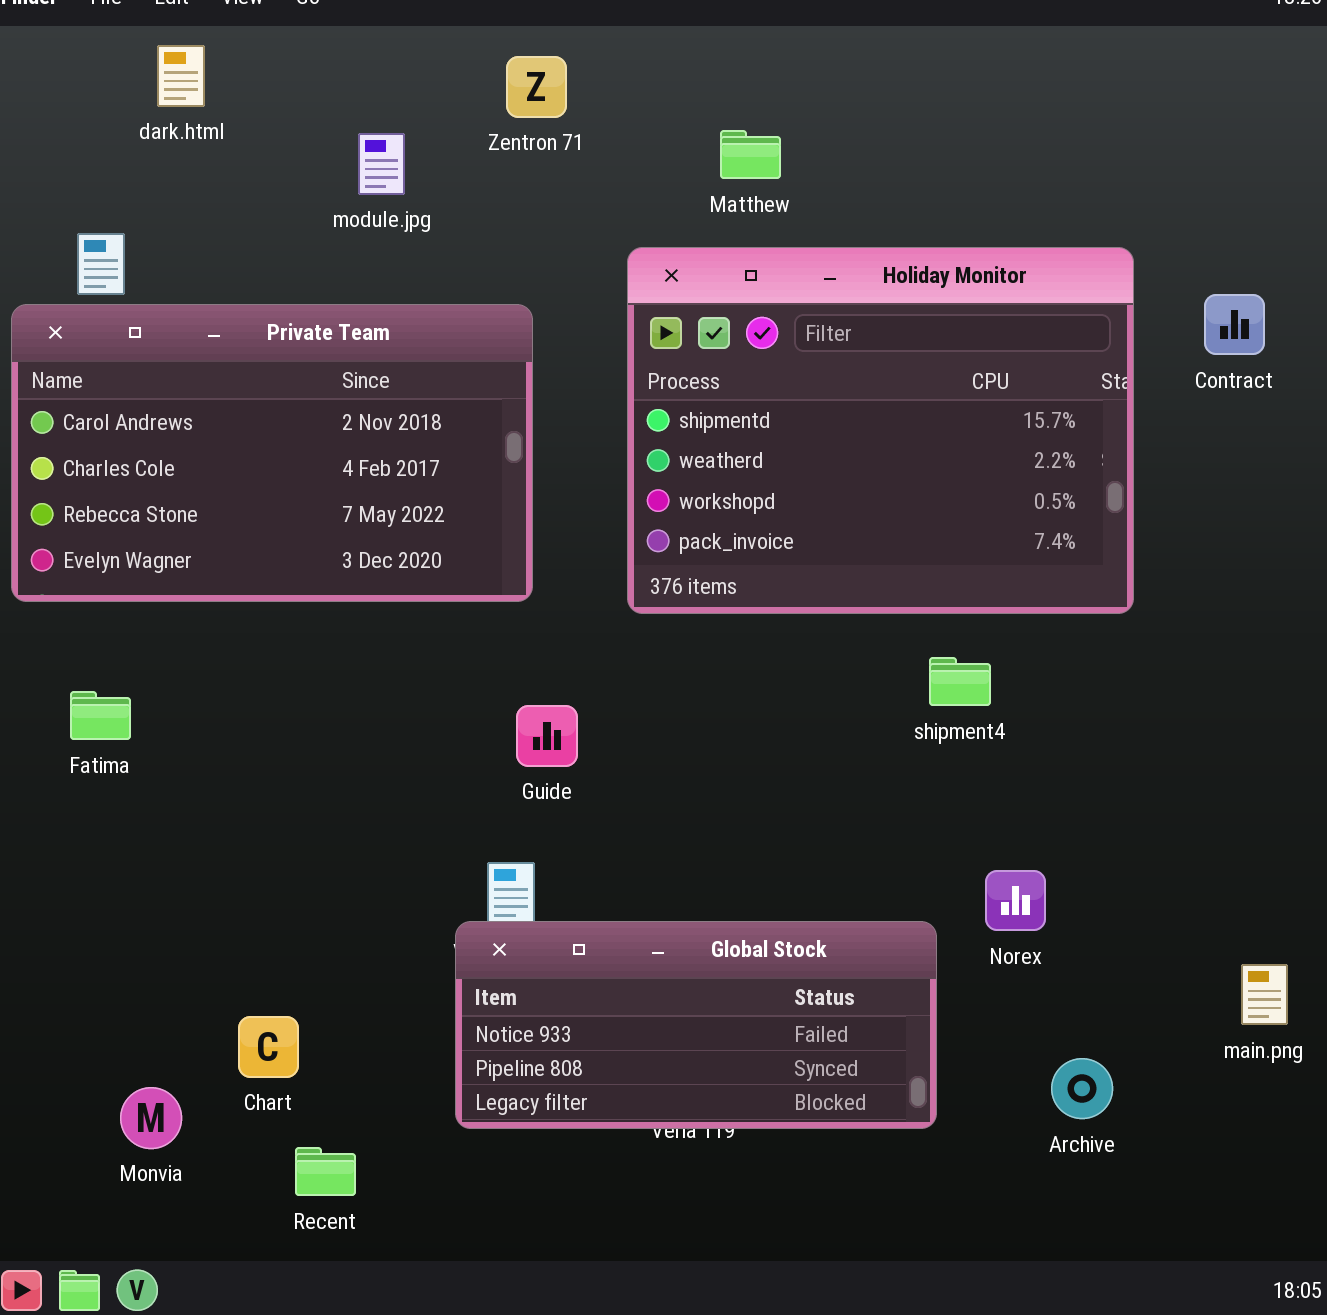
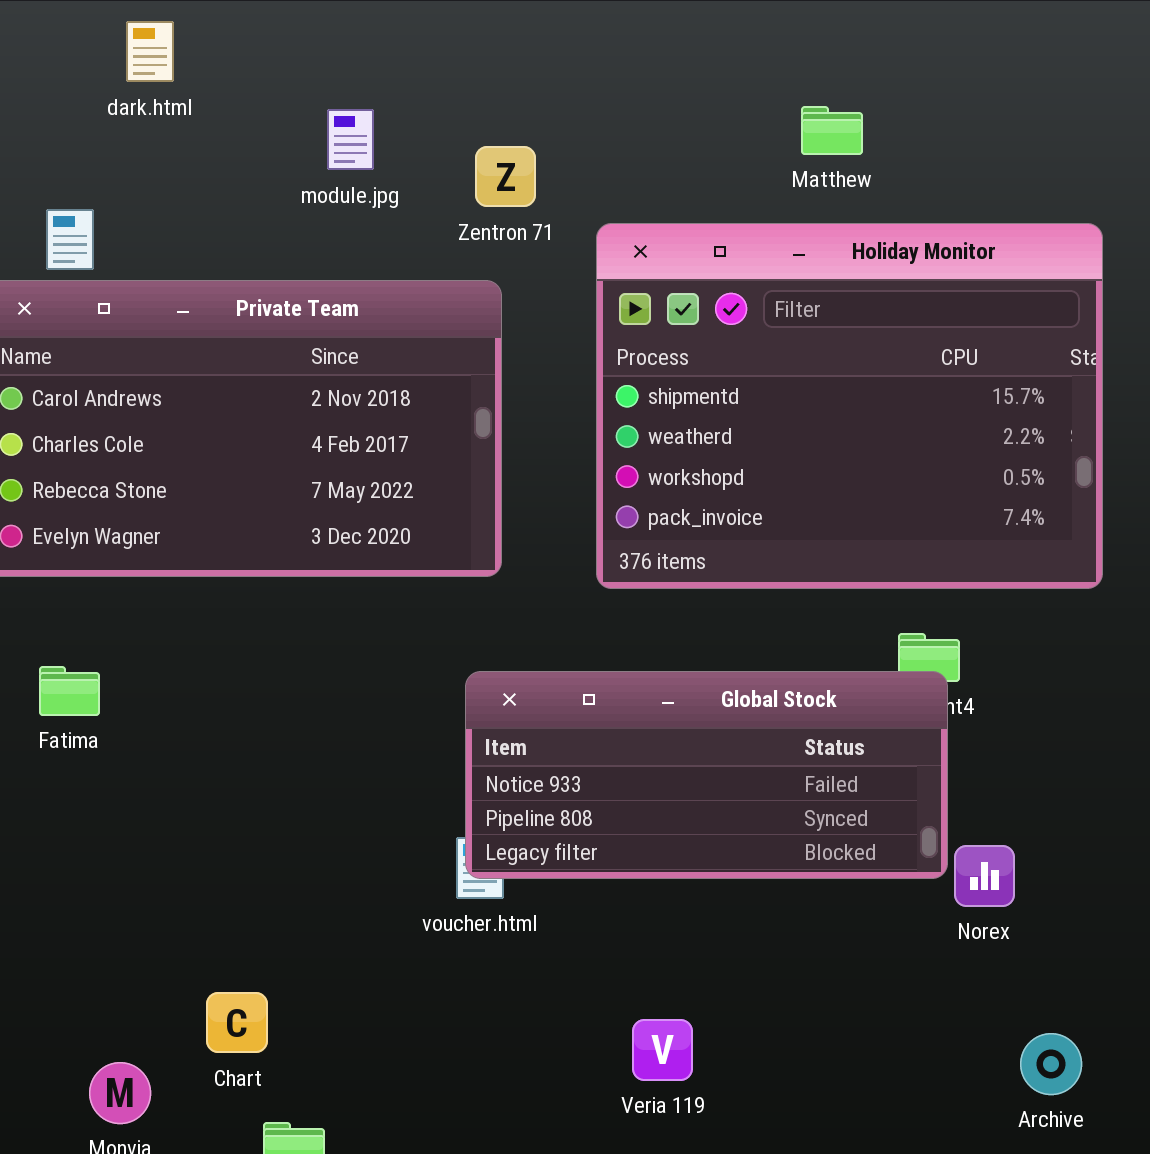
Zentron 71: [506,56,567,118] -> [475,146,536,207], moved
Matthew: [720,130,781,179] -> [801,106,863,155], moved
Global Stock: [455,921,937,1129] -> [465,671,948,879], moved

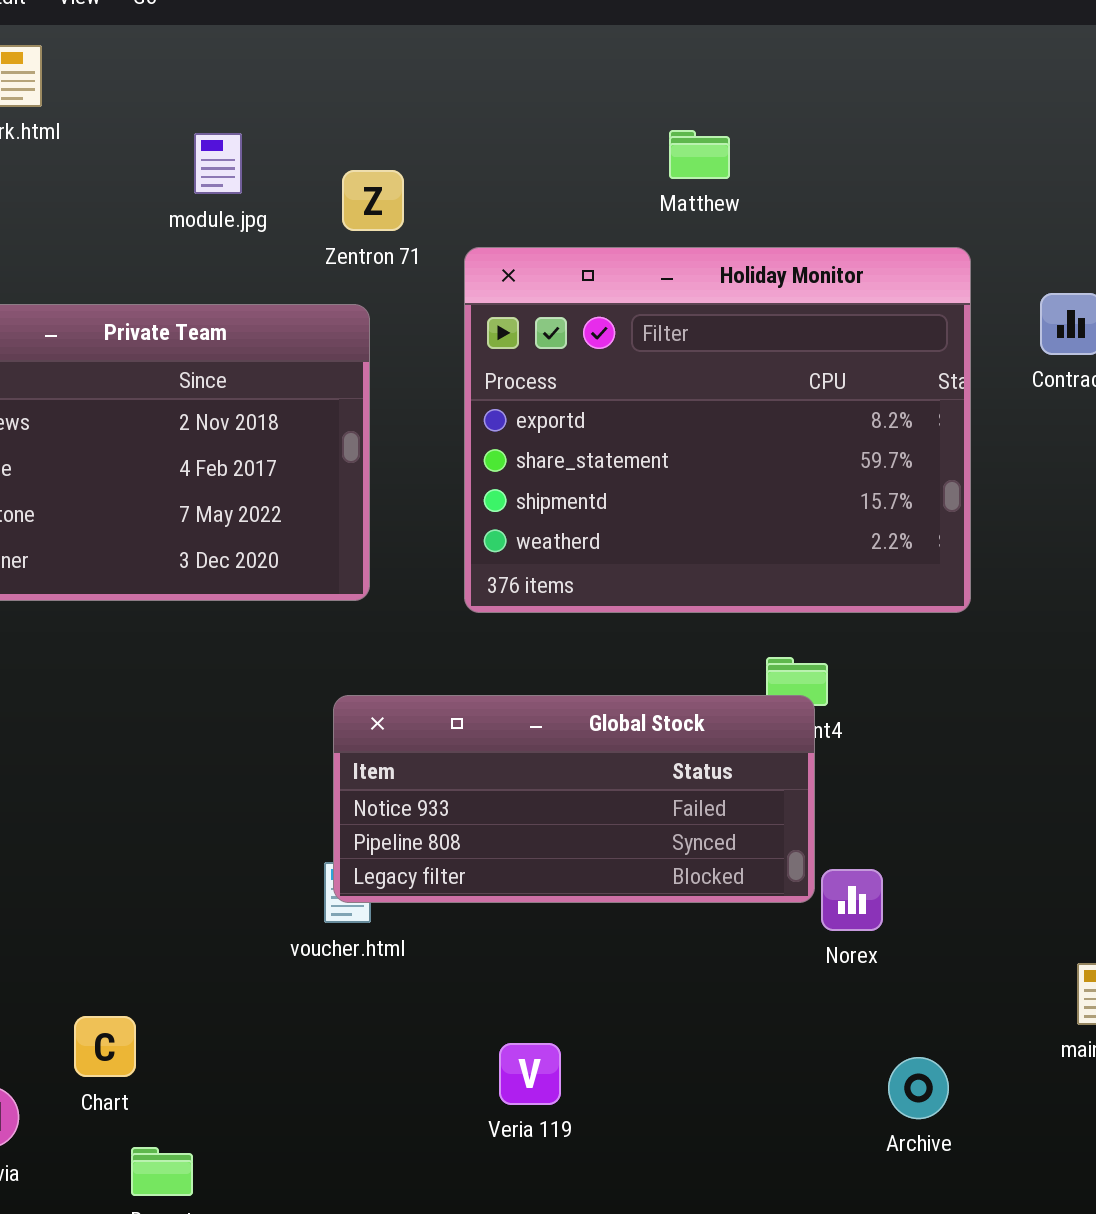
Holiday Monitor: [596,223,1103,589] -> [464,247,971,613], scrolled up 2 rows

